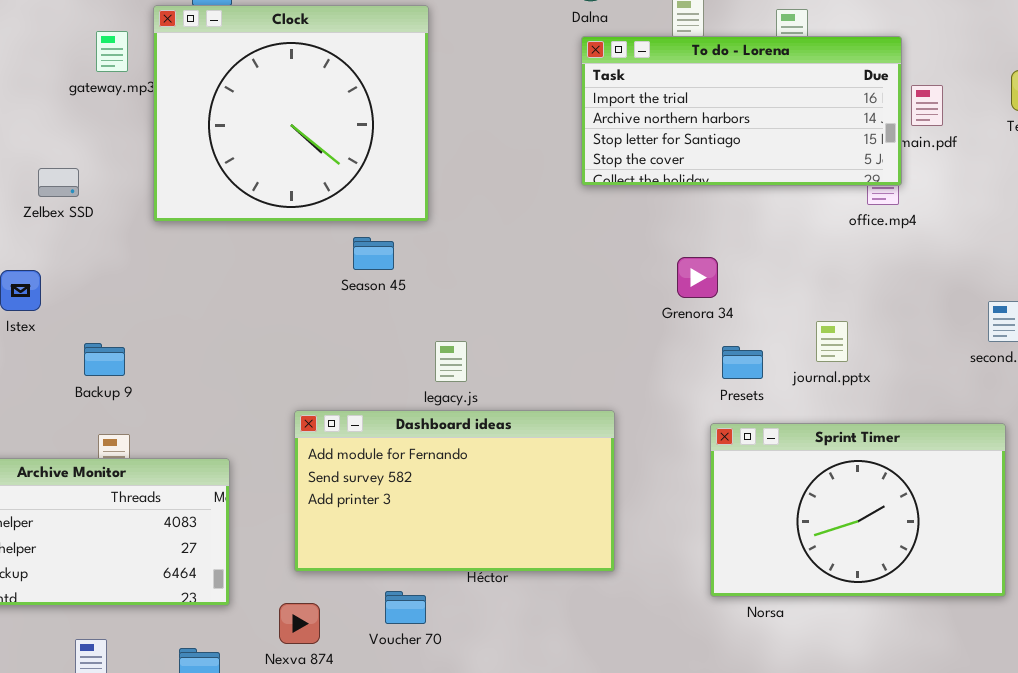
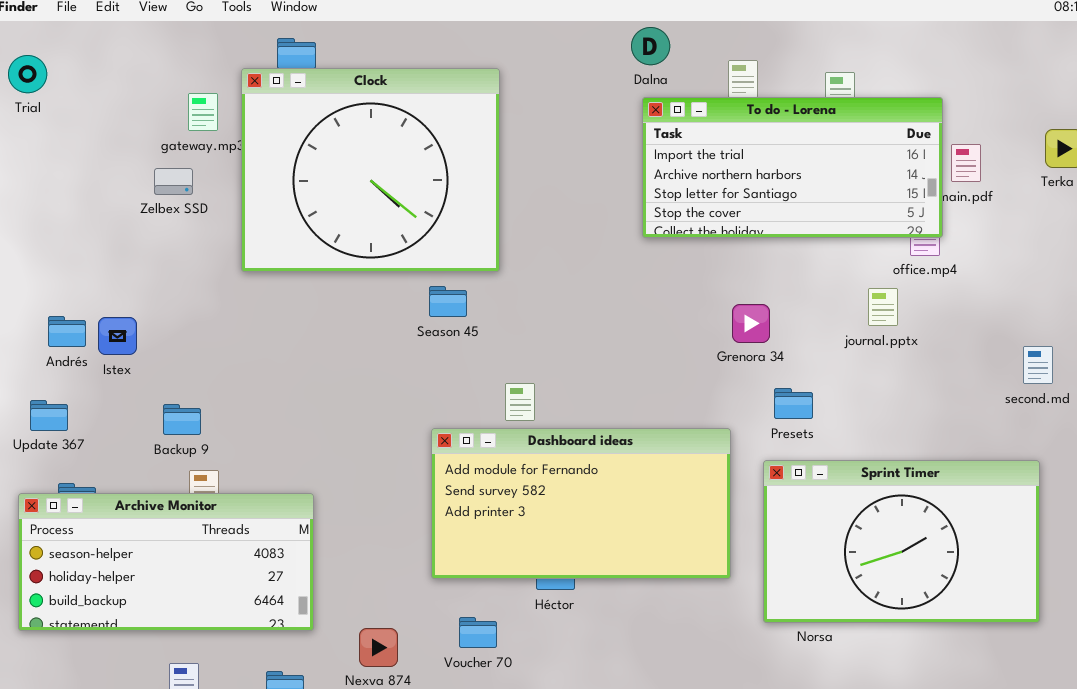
Zelbex SSD: [38,168,79,197] -> [154,168,193,195], moved
journal.pptx: [816,321,848,362] -> [868,288,898,326], moved
Backup 9: [84,343,125,376] -> [163,404,201,435], moved
Dashboard ideas: [294,410,615,572] -> [431,428,731,579], moved

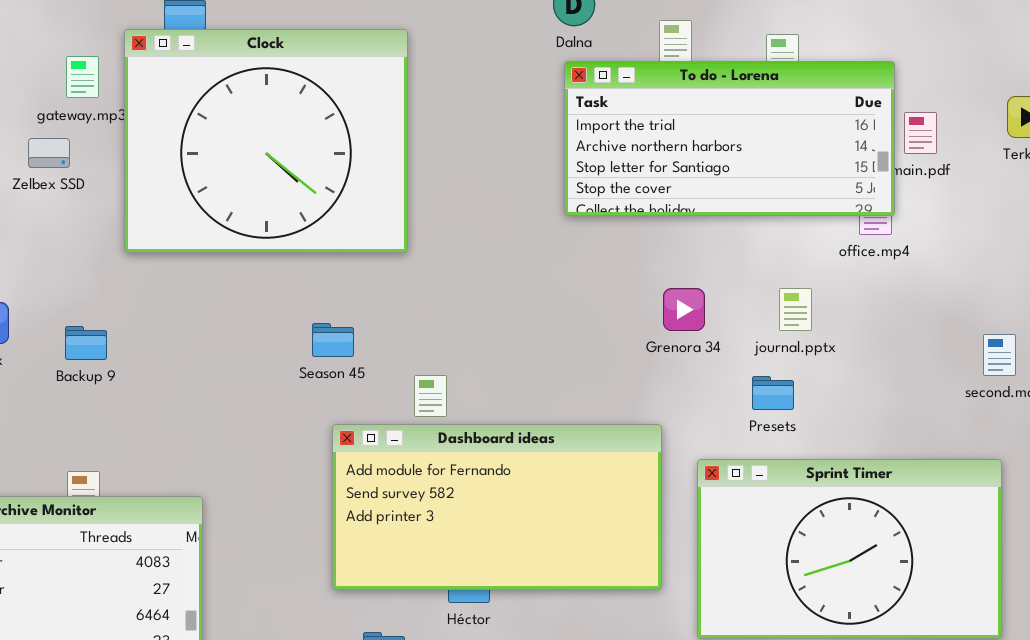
Season 45: [429,286,467,317] -> [312,323,354,357], moved
journal.pptx: [868,288,898,326] -> [779,288,812,331], moved
Presets: [774,388,813,419] -> [752,376,794,410], moved
Backup 9: [163,404,201,435] -> [65,326,107,360], moved

